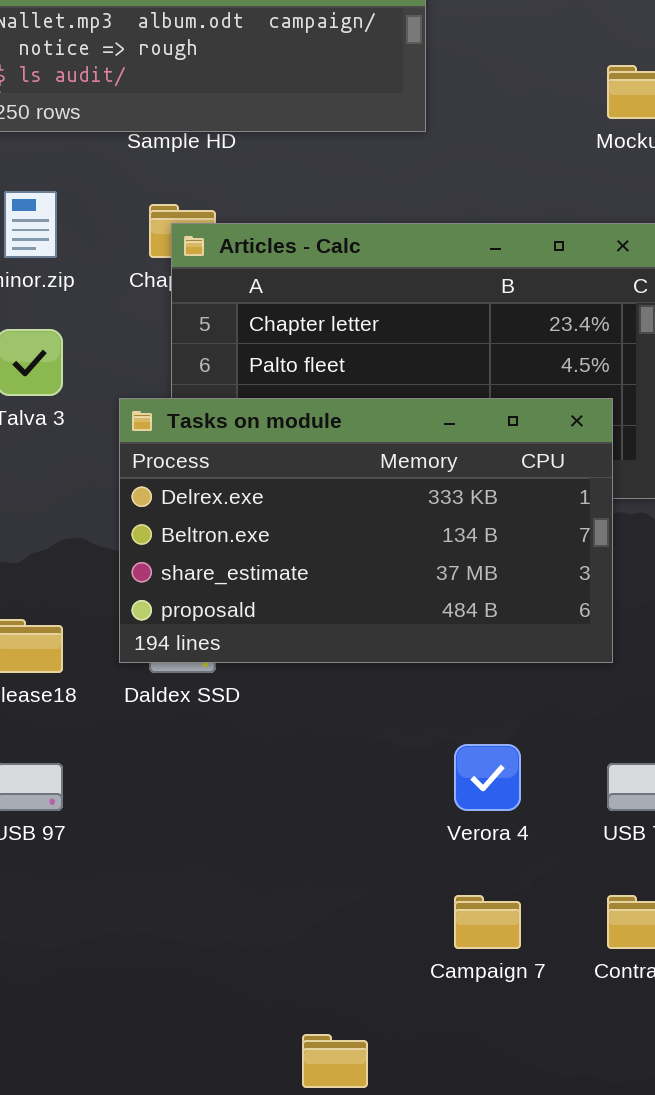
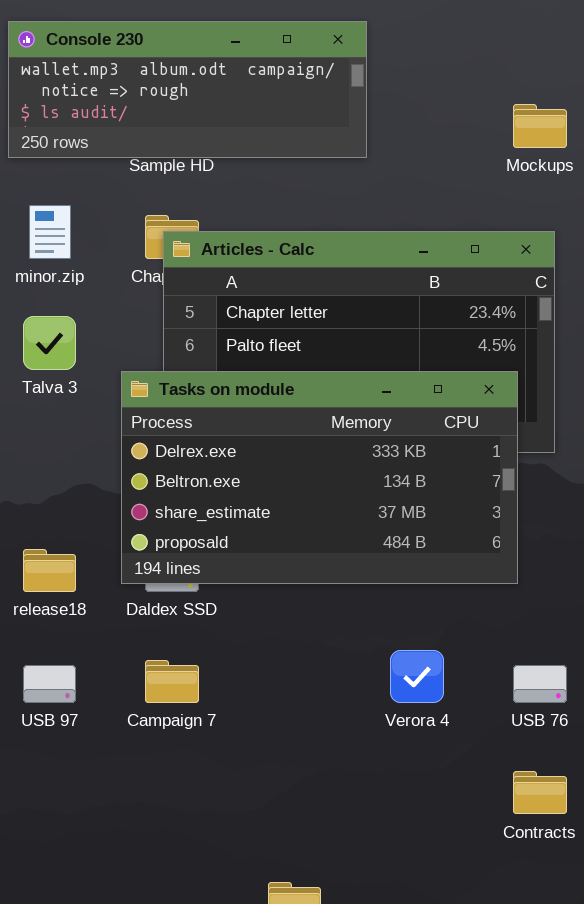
Campaign 7: [454,895,521,949] -> [145,660,199,703], moved

